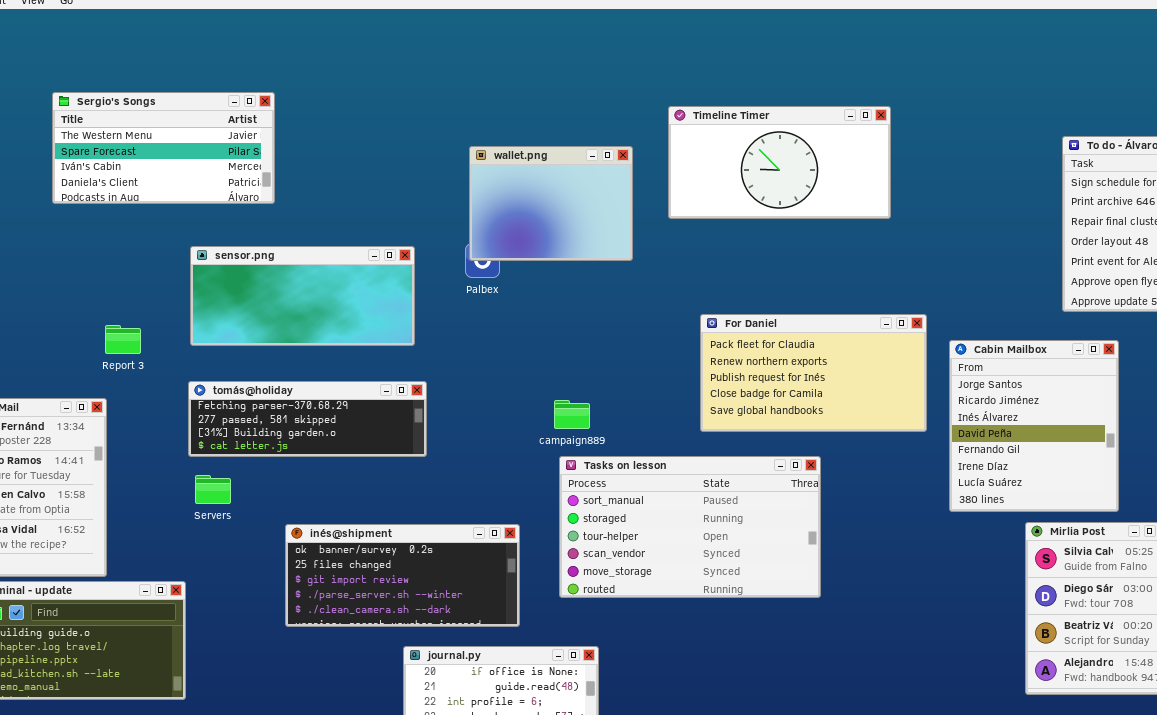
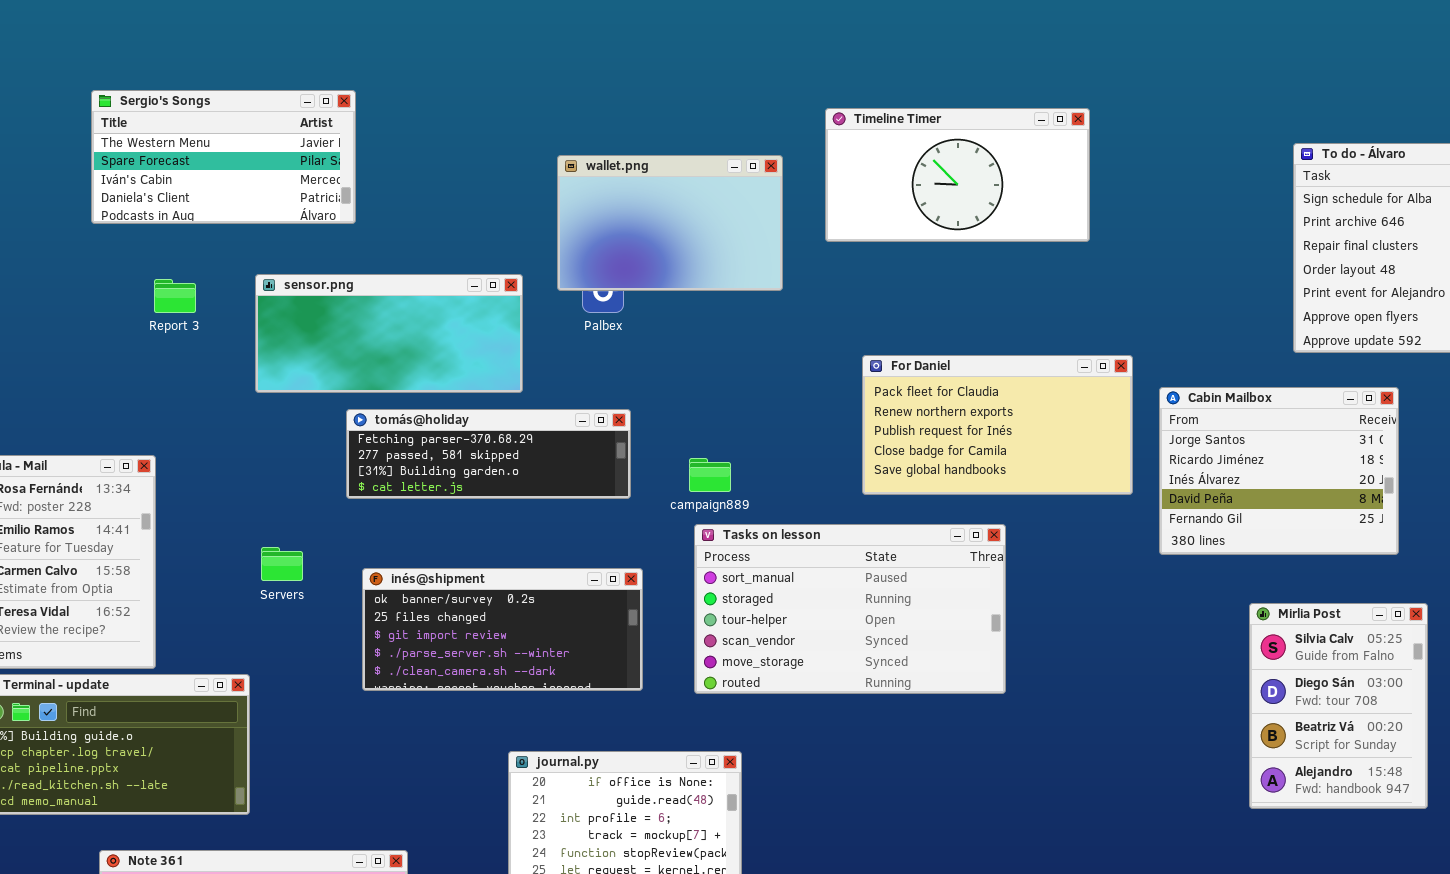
wallet.png: [469,146,633,261] -> [557,155,783,291], resized
Report 3: [105,325,141,354] -> [154,279,196,313], moved
Cabin Mailbox: [949,340,1119,512] -> [1159,387,1399,555], resized
tomás@holiday: [188,381,427,457] -> [346,409,631,499], moved
inés@shipment: [285,524,520,627] -> [362,568,643,691], moved

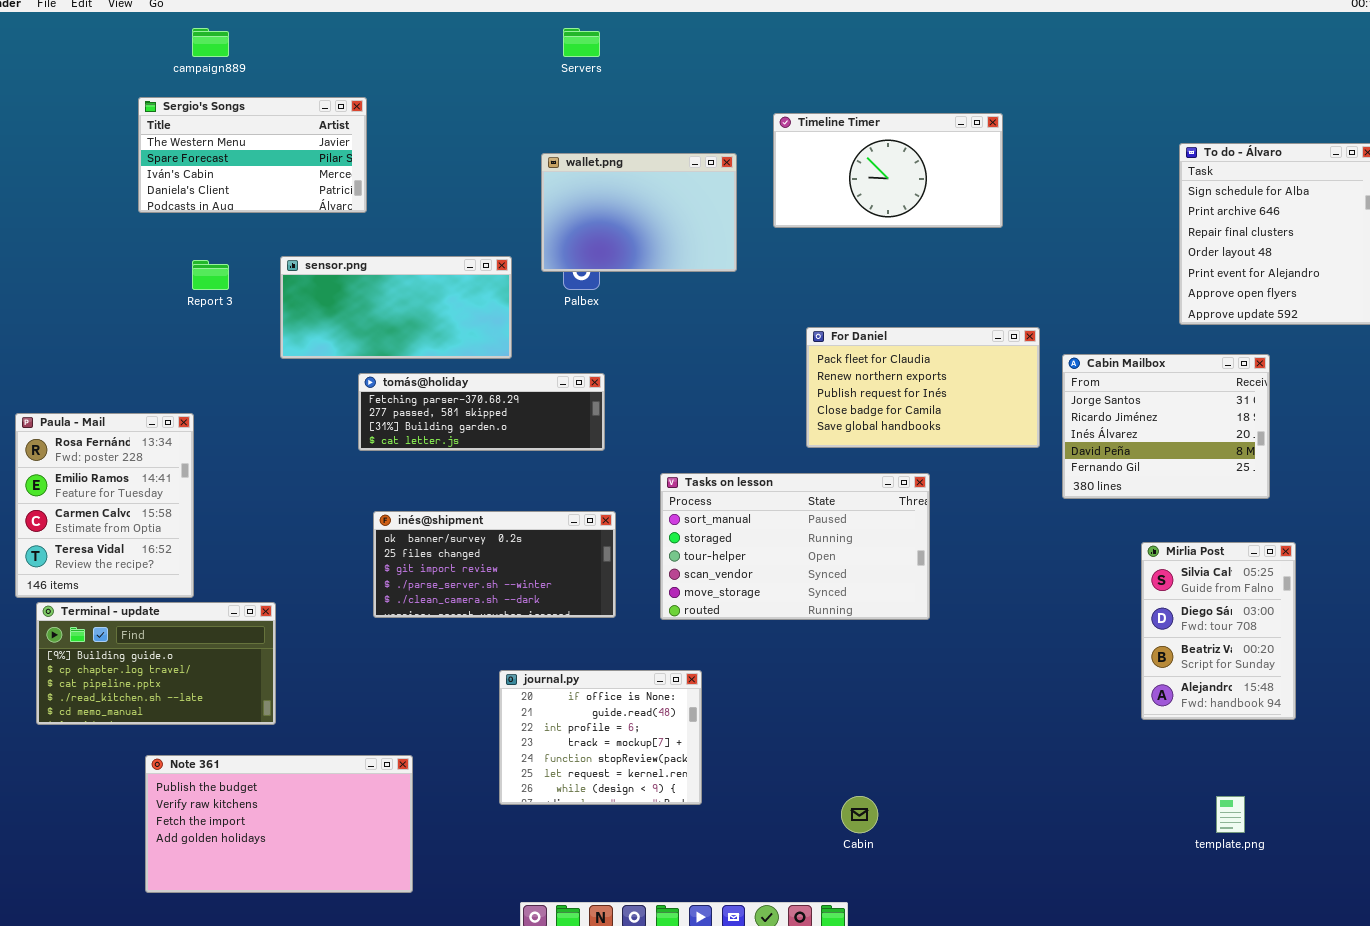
campaign889: [689,458,731,492] -> [192,28,229,57], moved
Servers: [261,547,303,581] -> [563,28,600,57], moved

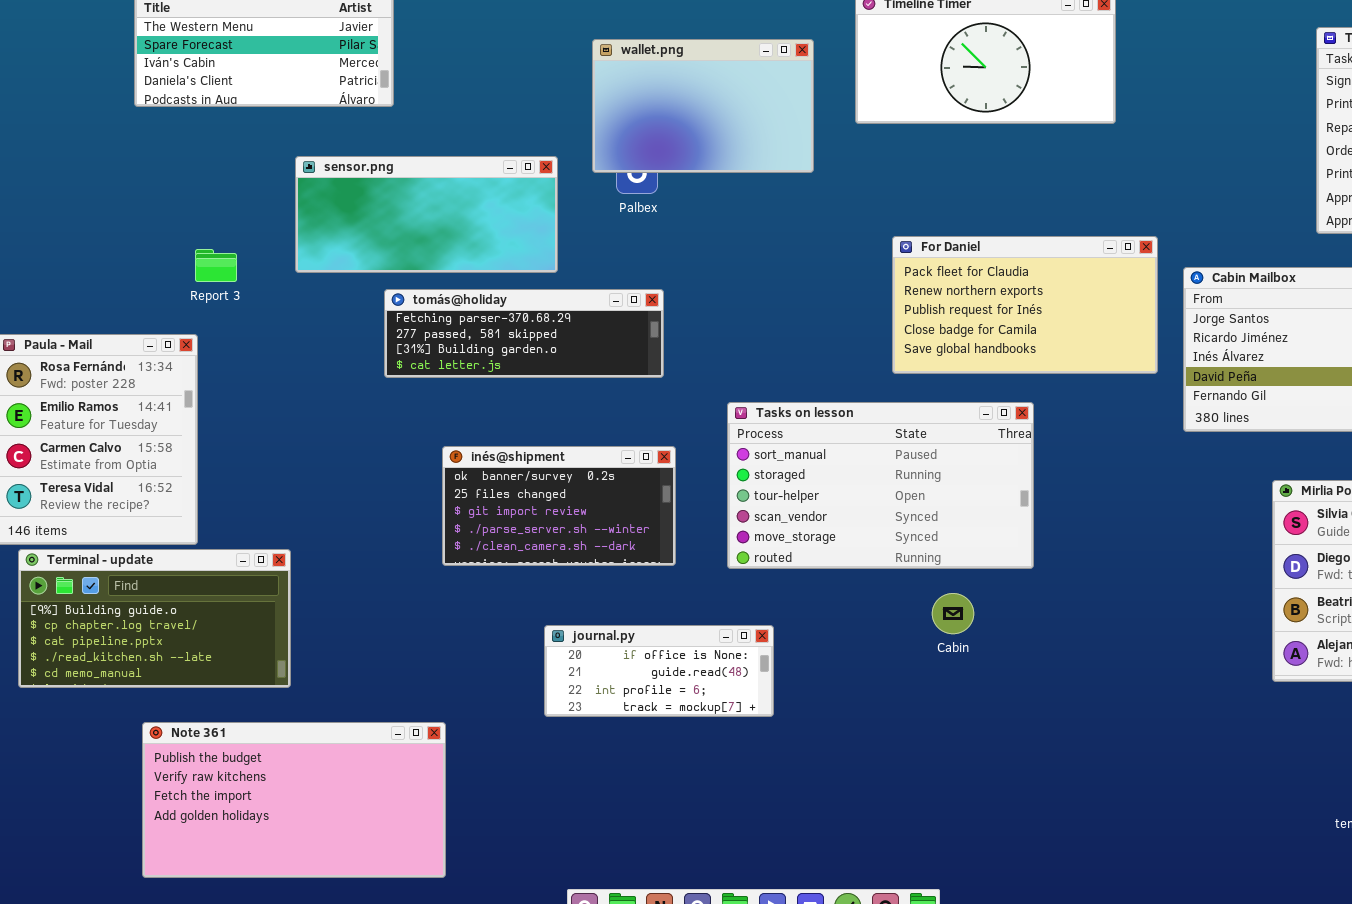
Report 3: [192,260,229,290] -> [195,249,237,282], moved
inés@shipment: [373,511,616,618] -> [442,446,676,566], resized
journal.py: [499,670,702,805] -> [544,625,774,717], resized
Cabin: [841,796,878,833] -> [932,593,974,634], moved

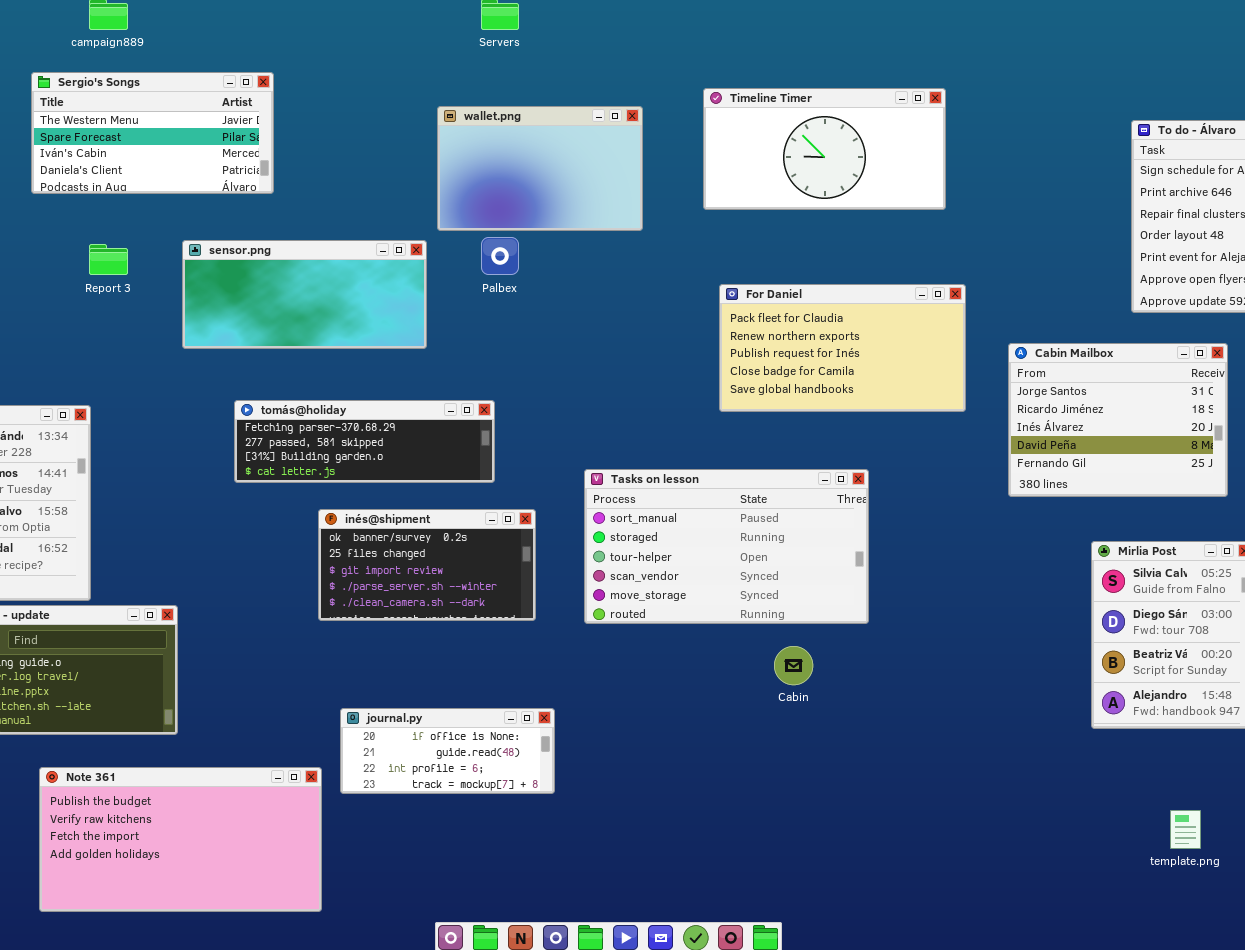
wallet.png: [592,39,814,173] -> [437,106,643,231], moved
For Daniel: [892,236,1158,374] -> [719,284,966,412], moved
Report 3: [195,249,237,282] -> [89,244,128,275], moved
tomás@holiday: [384,289,664,378] -> [234,400,495,483], moved
journal.py: [544,625,774,717] -> [340,708,555,794], moved

